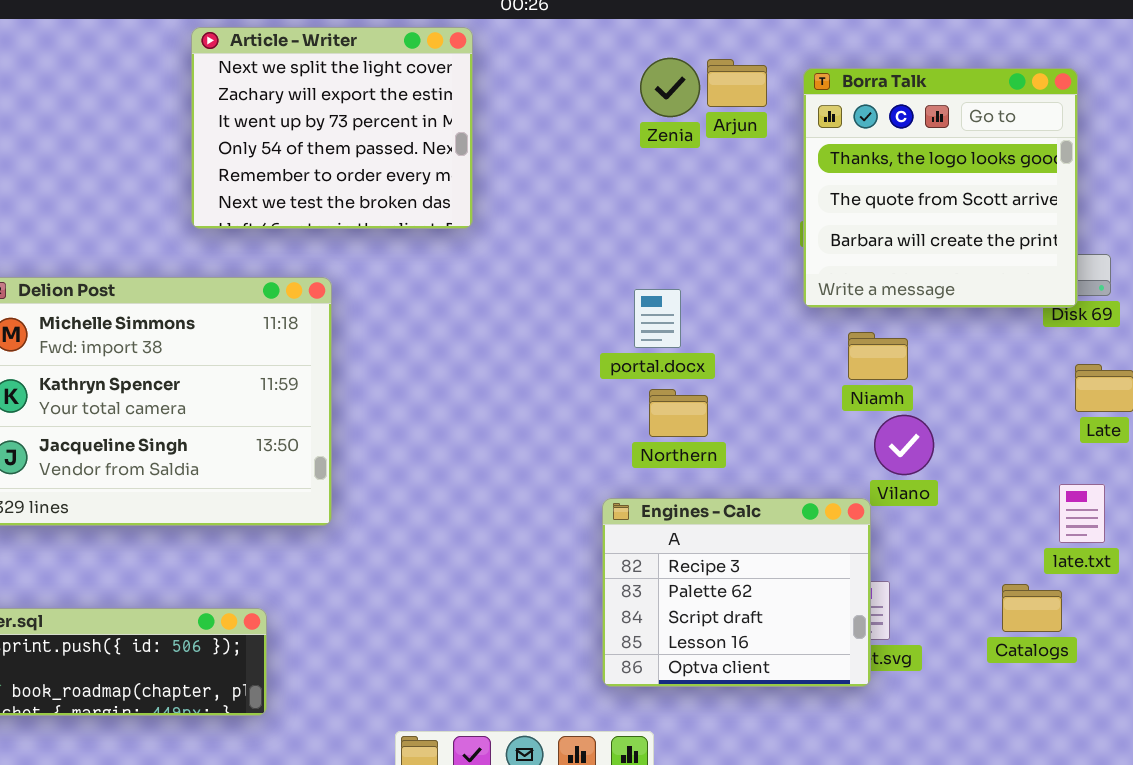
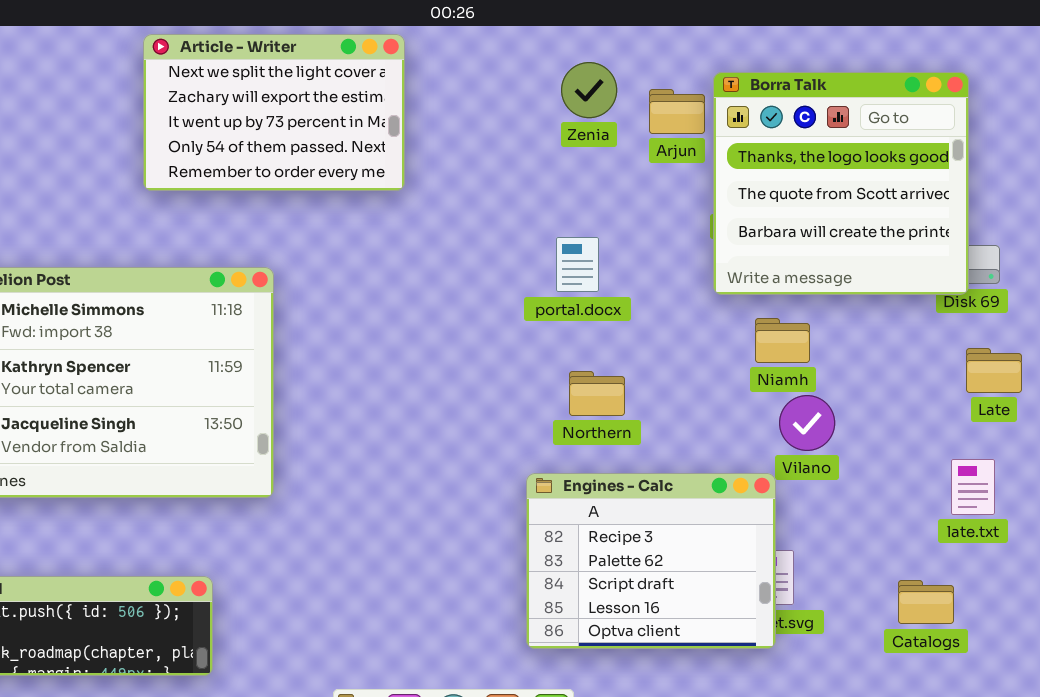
Article - Writer: [191,27,473,229] -> [143,34,405,191], resized
Arjun: [707,59,767,107] -> [649,89,705,134], moved
portal.docx: [634,289,681,348] -> [556,237,599,292], moved
Catalogs: [1002,584,1062,632] -> [898,580,954,624], moved

